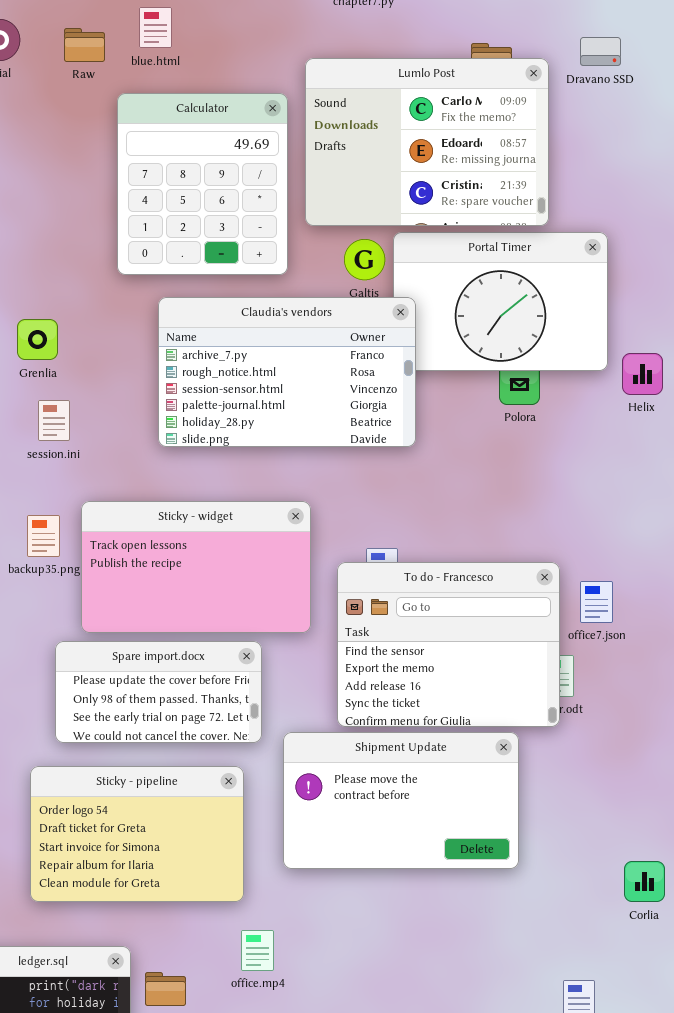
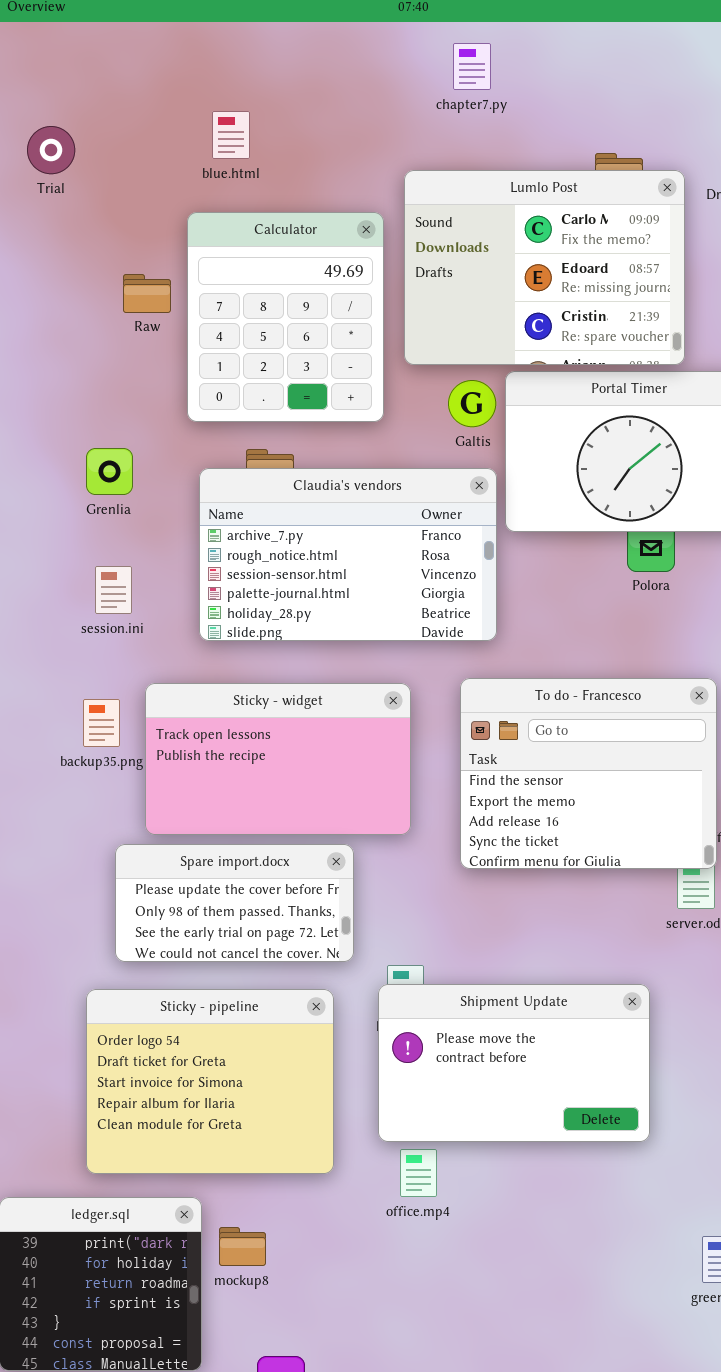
Raw: [64,28,105,62] -> [123,274,171,313], moved
Claudia's vendors: [158,297,416,447] -> [199,468,497,641], moved
Grenlia: [17,319,58,360] -> [86,448,133,495], moved
To do - Francesco: [337,562,560,727] -> [460,678,717,869], moved
Shipment Update: [283,732,519,869] -> [378,984,650,1142], moved
Sticky - pipeline: [30,766,244,902] -> [86,989,334,1174], resized
office.mp4: [241,930,274,971] -> [400,1149,437,1197], moved

